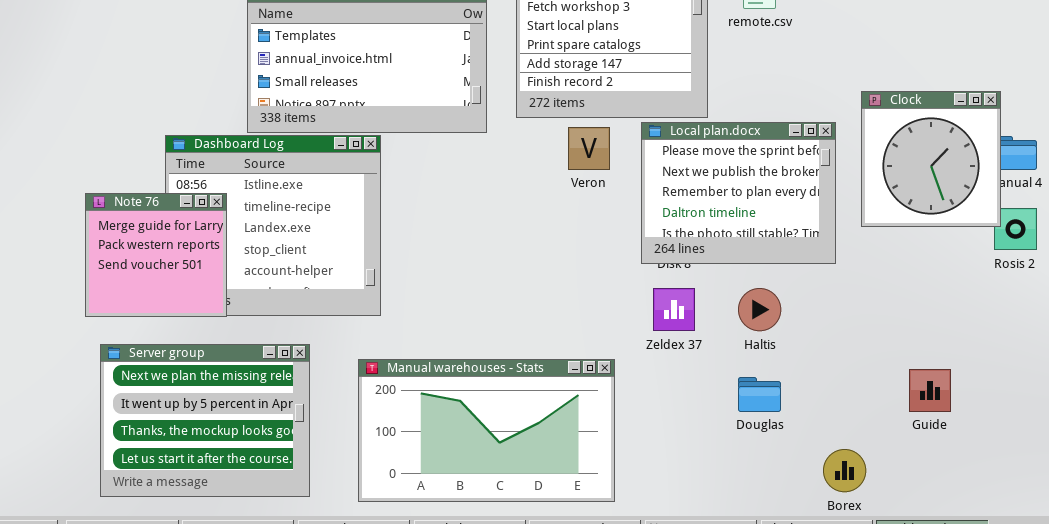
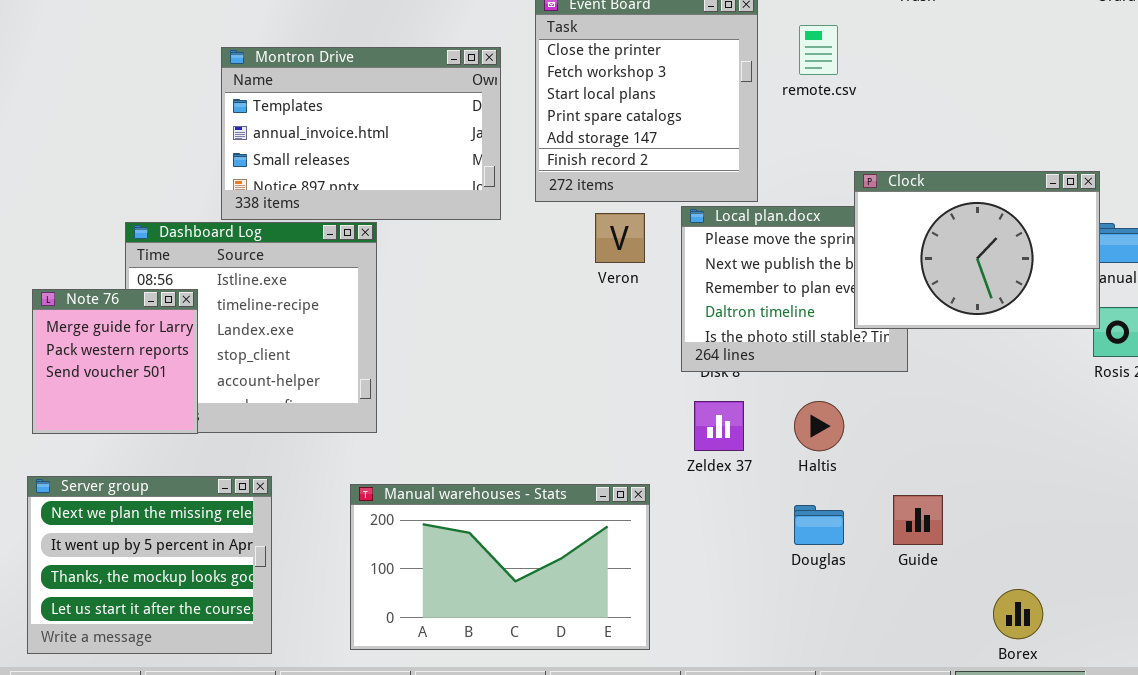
Clock: [861,91,1001,227] -> [854,171,1100,329], resized
Server group: [100,344,310,497] -> [27,476,272,654], moved
Guide: [909,369,951,412] -> [893,495,943,545], moved
Borex: [823,449,866,492] -> [993,589,1043,639], moved

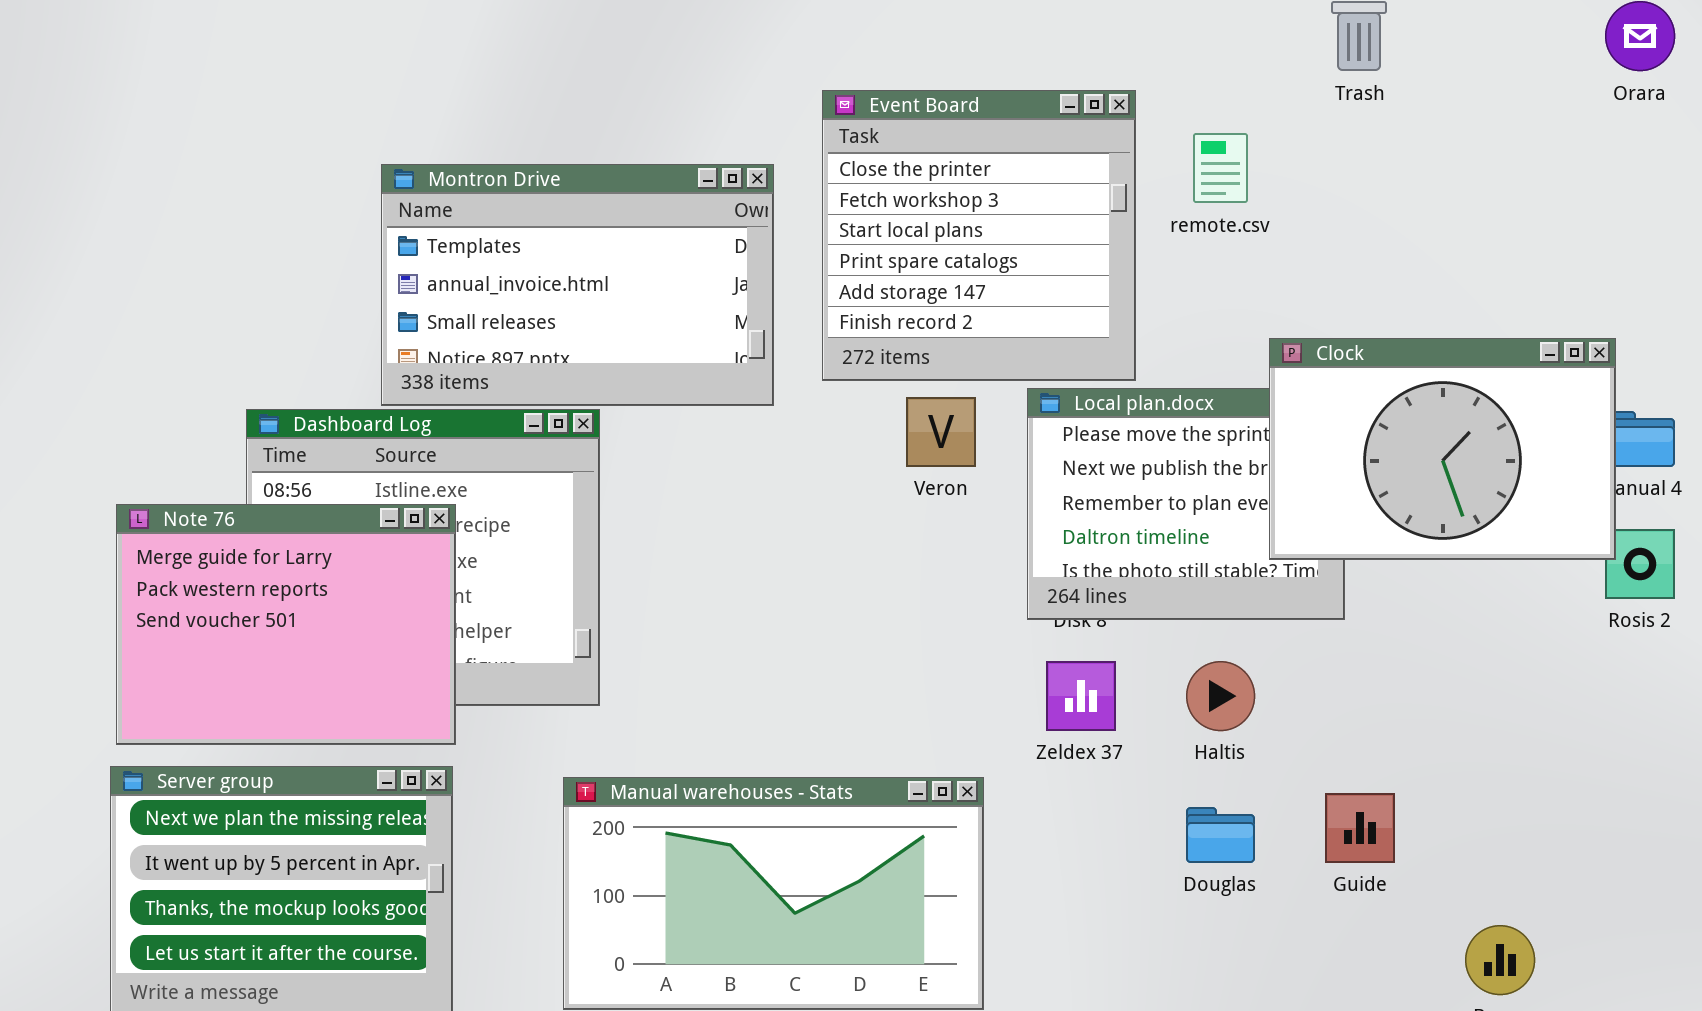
Note 76: [32,289,198,434] -> [116,504,456,745], resized

